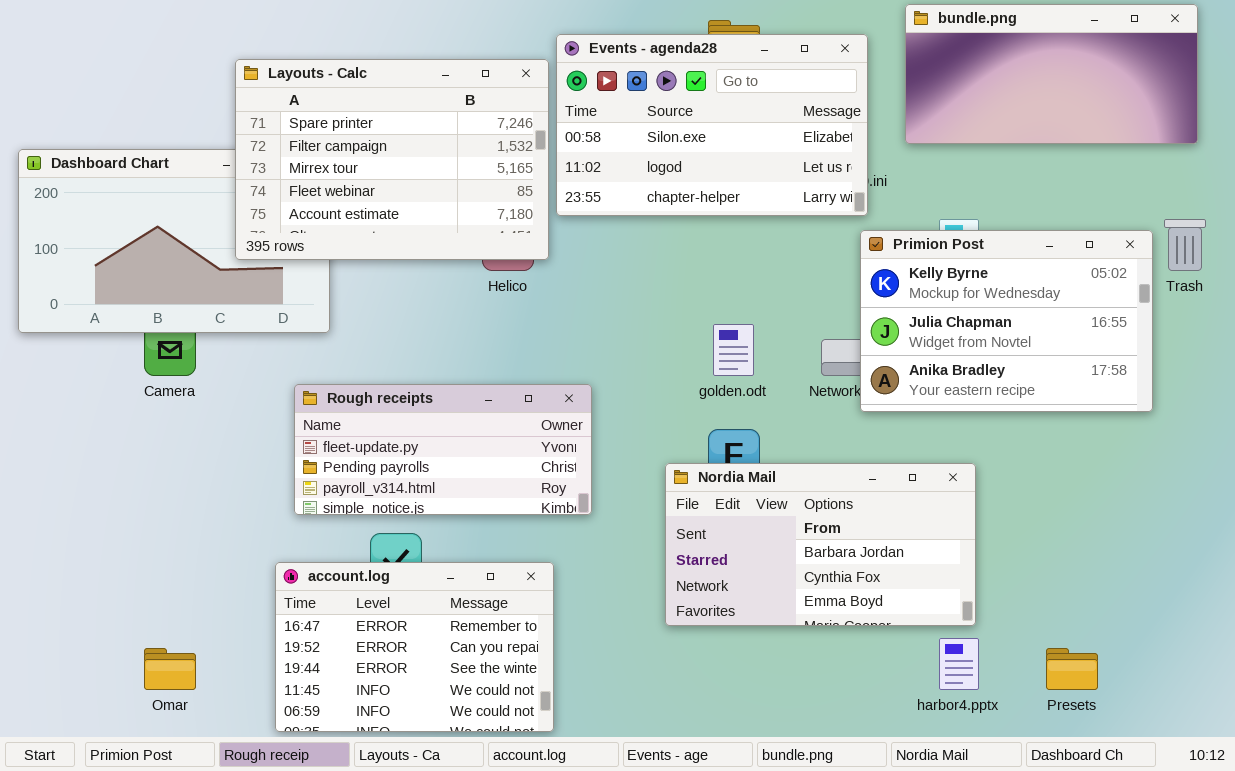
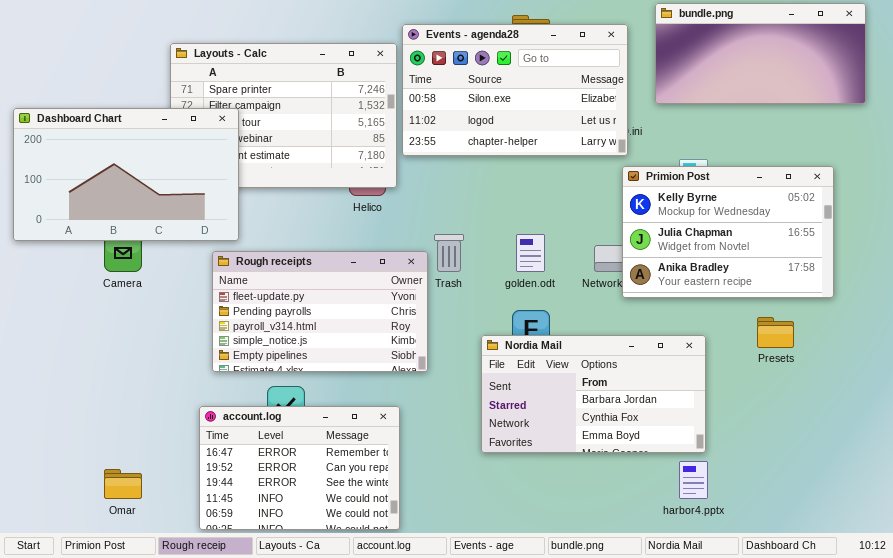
Dashboard Chart: [18,149,330,333] -> [13,108,239,241], raised
Trash: [1164,219,1206,271] -> [434,234,464,272], moved
Rough receipts: [294,384,592,515] -> [212,251,428,372], resized
Presets: [1046,648,1098,690] -> [757,317,794,348], moved

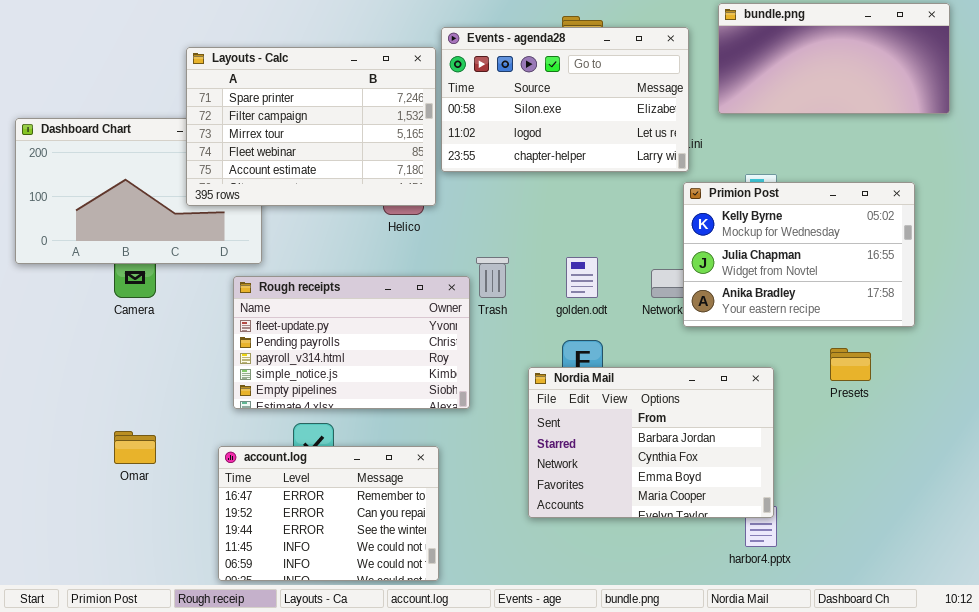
Layouts - Calc: [170,43,397,188] -> [186,47,436,206], raised
Nordia Mail: [481,335,706,453] -> [528,367,774,518], resized
Omar: [104,469,142,499] -> [114,431,156,464], moved

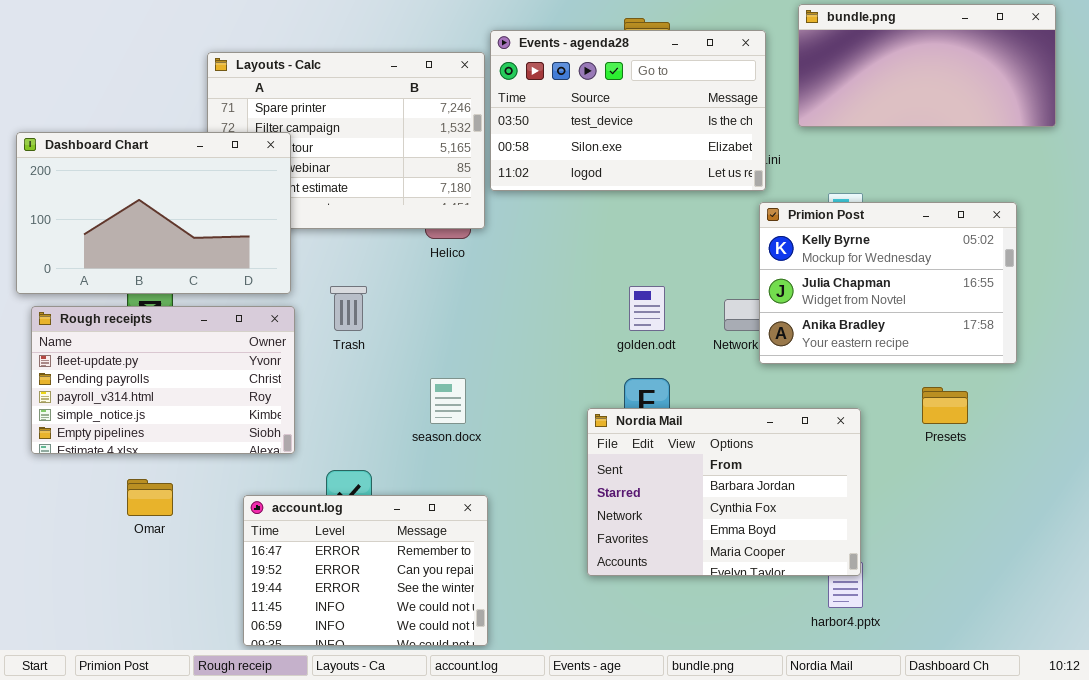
Events - agenda28: [441,27,689,172] -> [490,30,766,191], scrolled up 1 row
Dashboard Chart: [15,118,262,264] -> [16,132,291,294], raised
Trash: [476,257,509,298] -> [330,286,367,331], moved
Rough receipts: [233,276,470,409] -> [31,306,295,454], moved

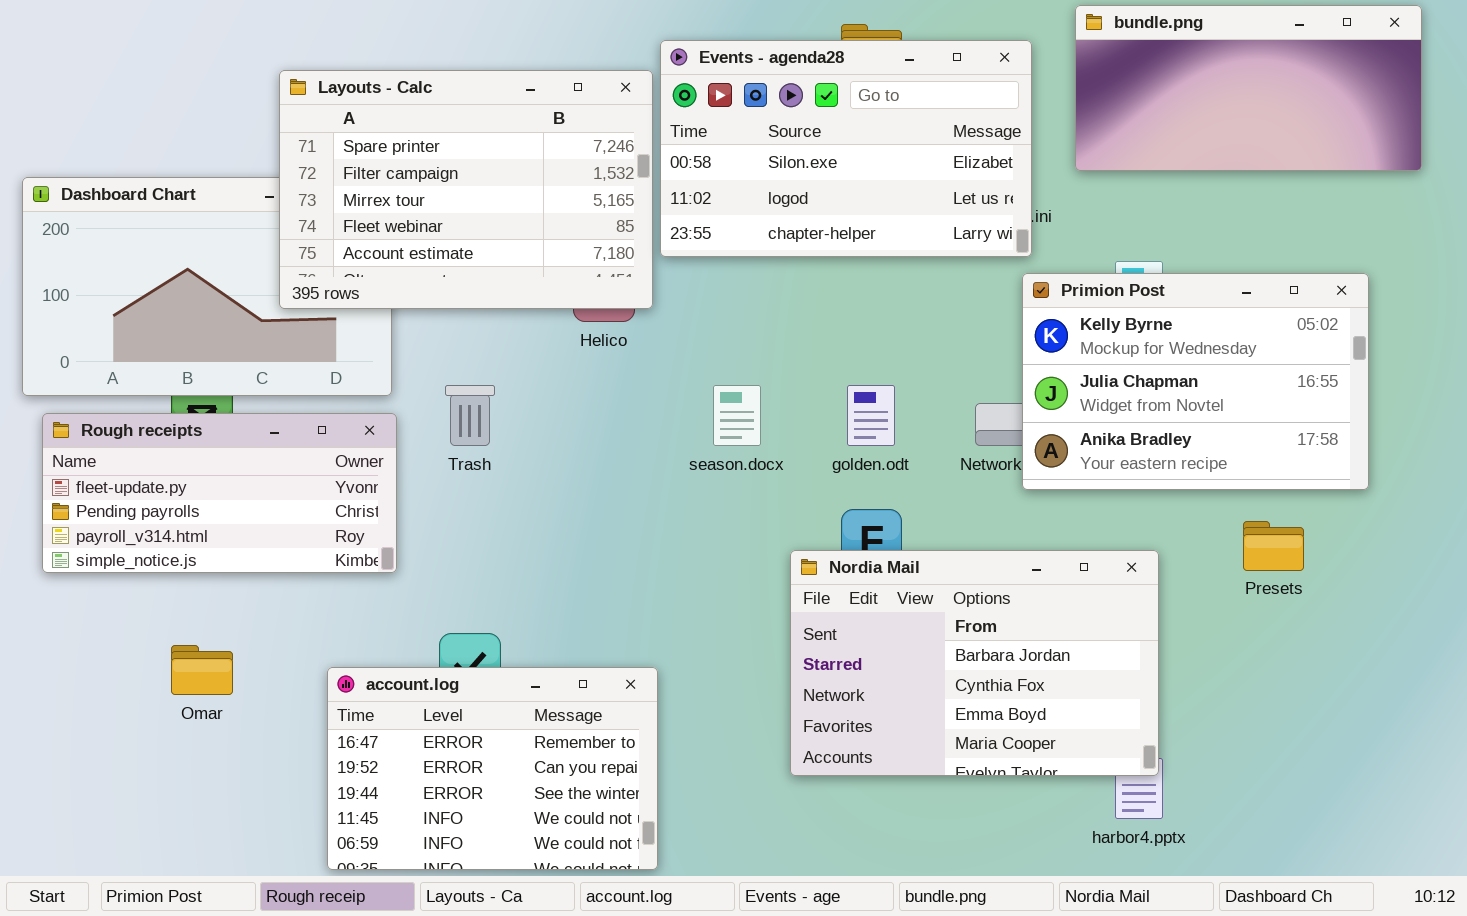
Events - agenda28: [490,30,766,191] -> [660,40,1032,257], scrolled down 1 row
Layouts - Calc: [207,52,485,229] -> [279,70,653,309], raised
Rough receipts: [31,306,295,454] -> [42,413,397,573], resized
season.docx: [430,378,466,424] -> [713,385,761,446], moved

